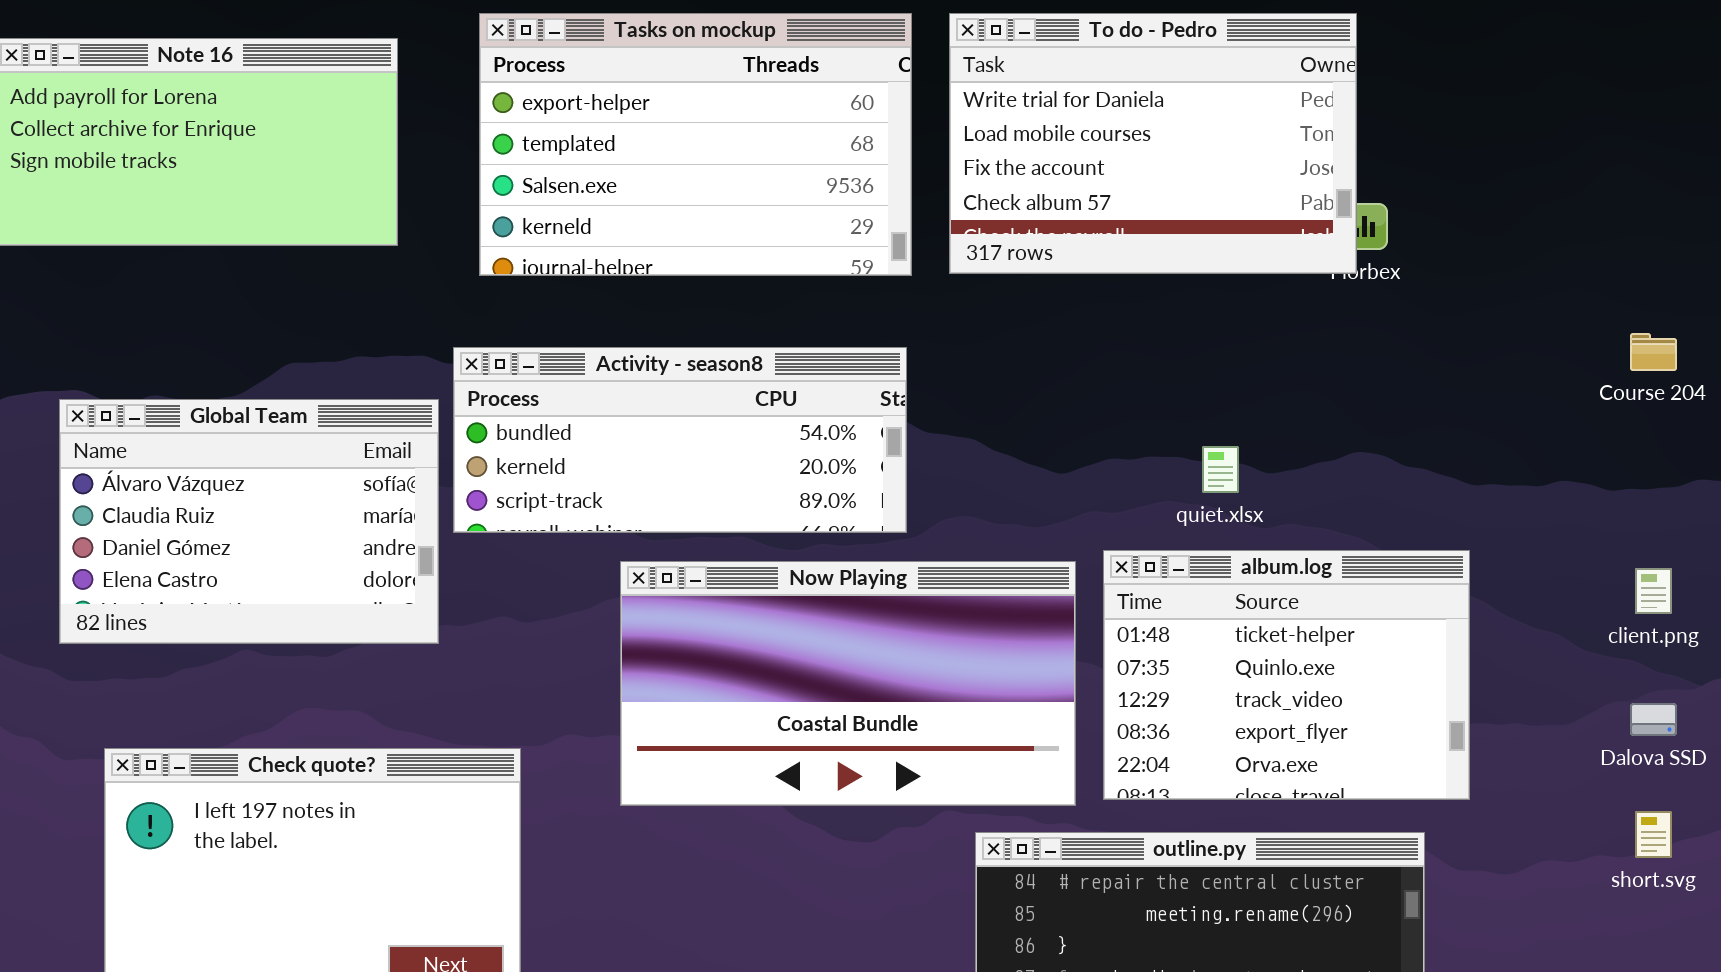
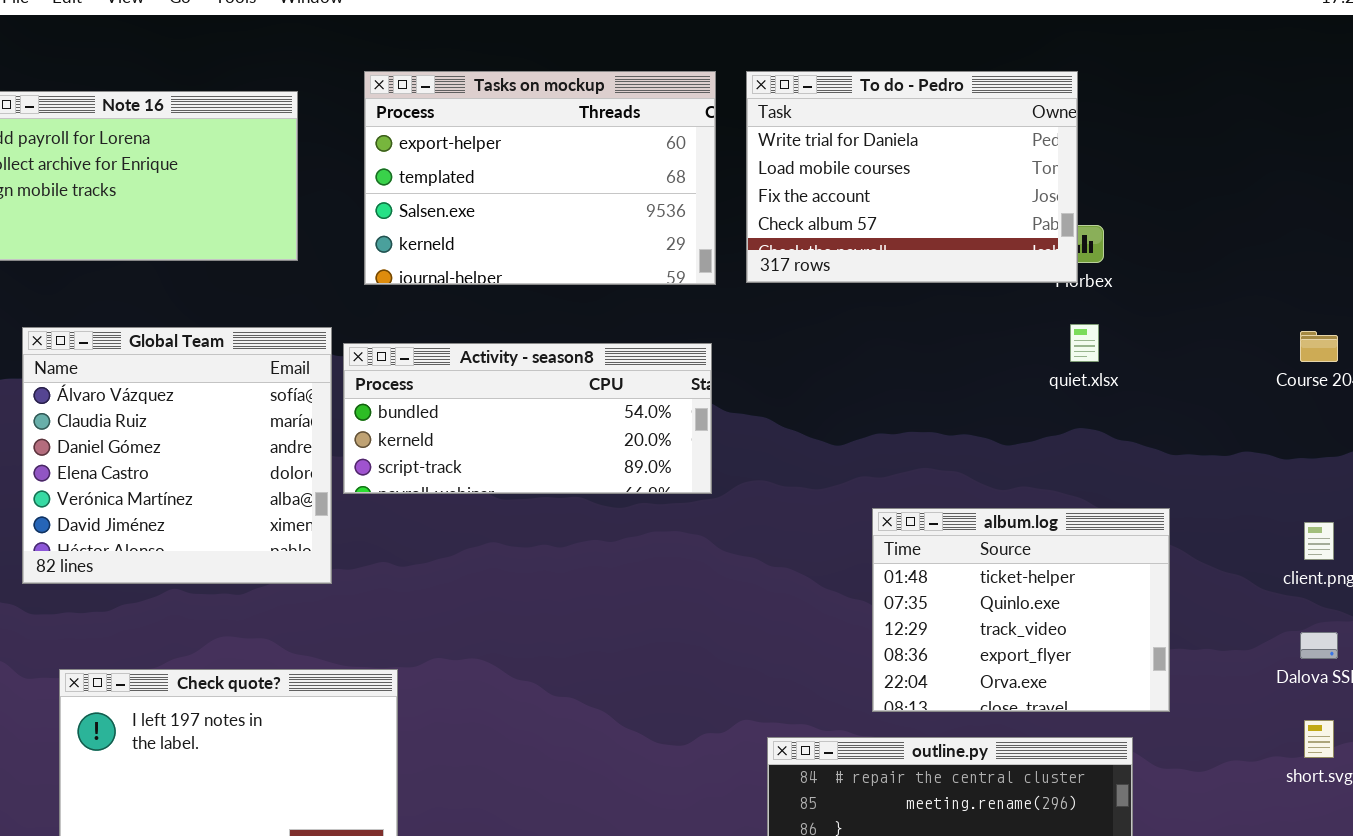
Global Team: [59,399,439,644] -> [22,327,332,584], resized
quiet.xlsx: [1202,446,1239,493] -> [1070,324,1099,362], moved
Now Playing: [620,561,1076,806] -> none, closed

